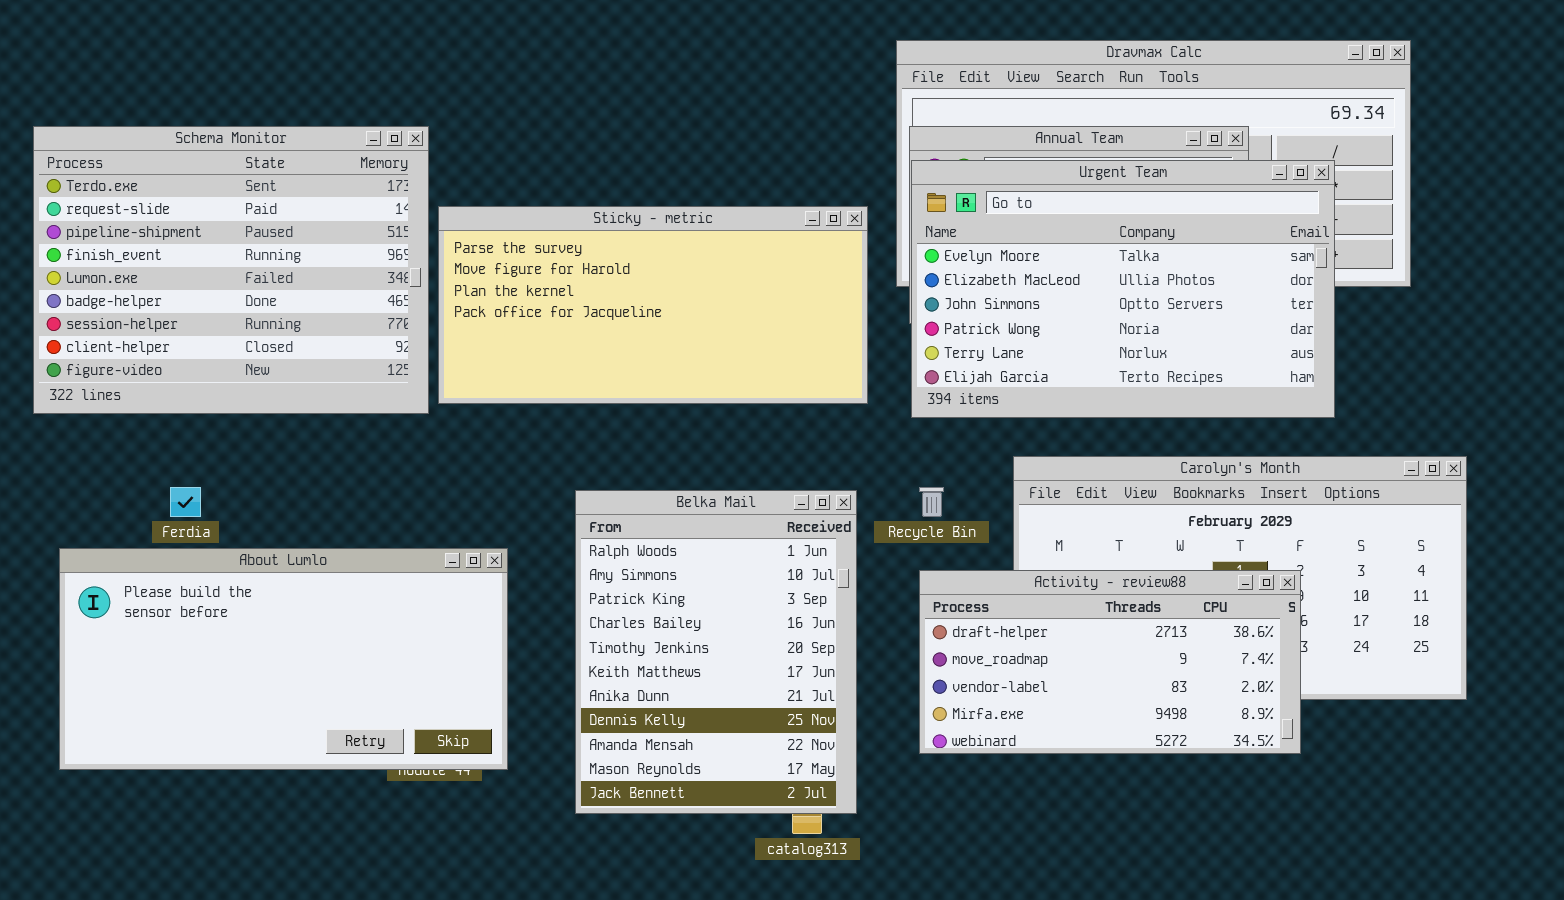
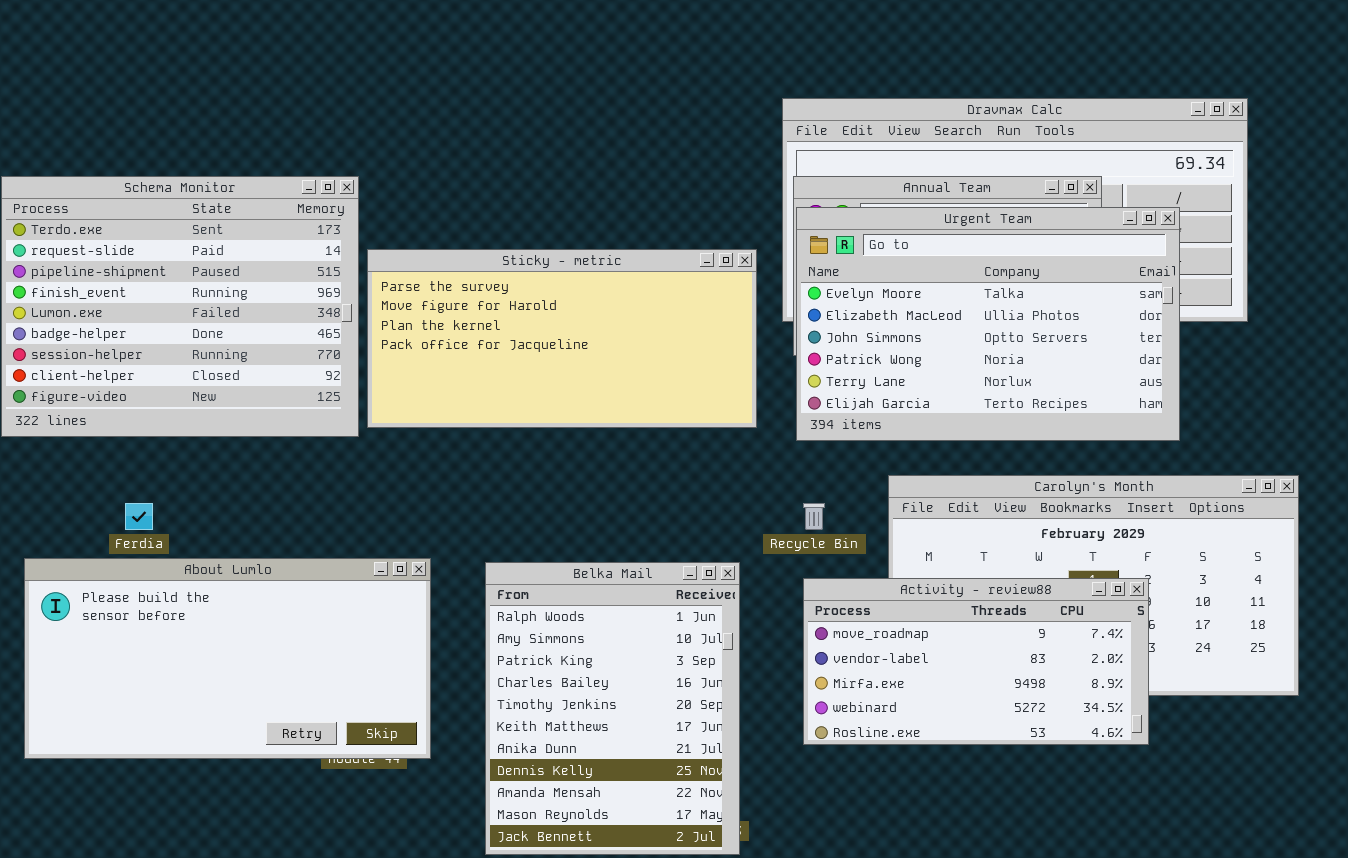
Belka Mail: [575,490,857,814] -> [485,562,740,855], moved
Activity - review88: [919,570,1301,754] -> [803,578,1149,745], scrolled down 1 row

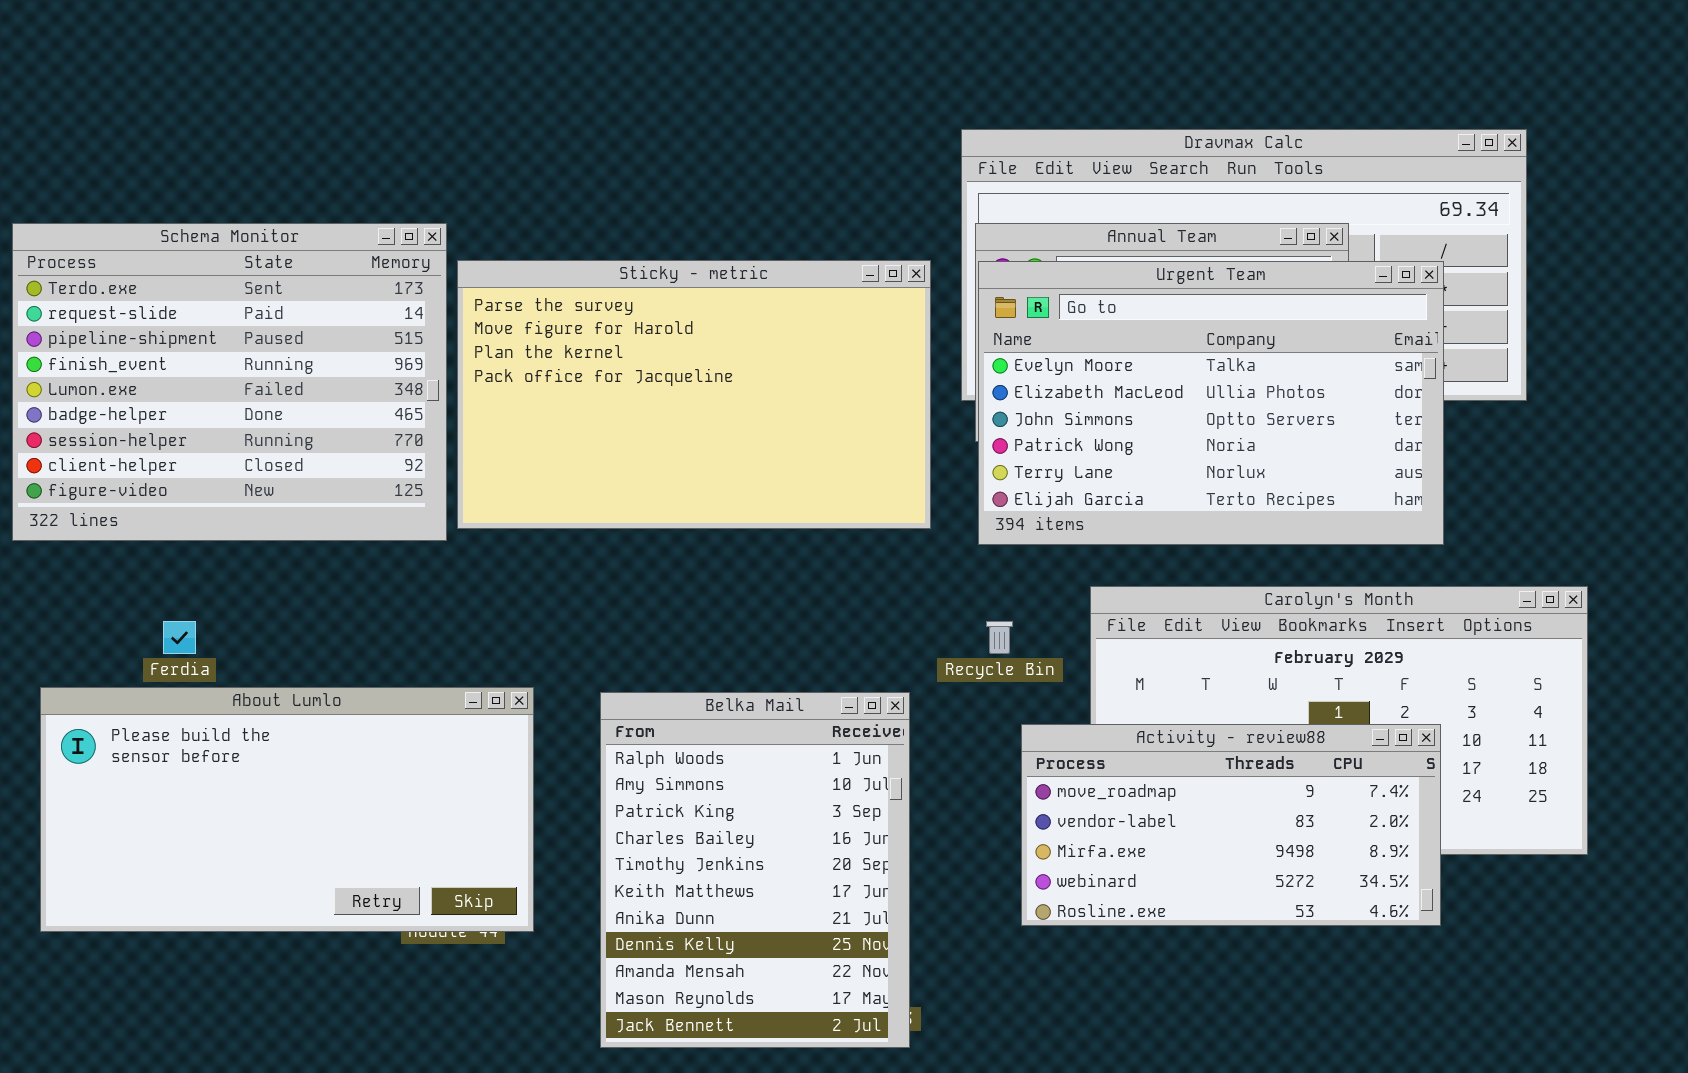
Sticky - metric: [367,249,757,428] -> [457,260,931,529], resized
Activity - review88: [803,578,1149,745] -> [1021,724,1441,926], moved

